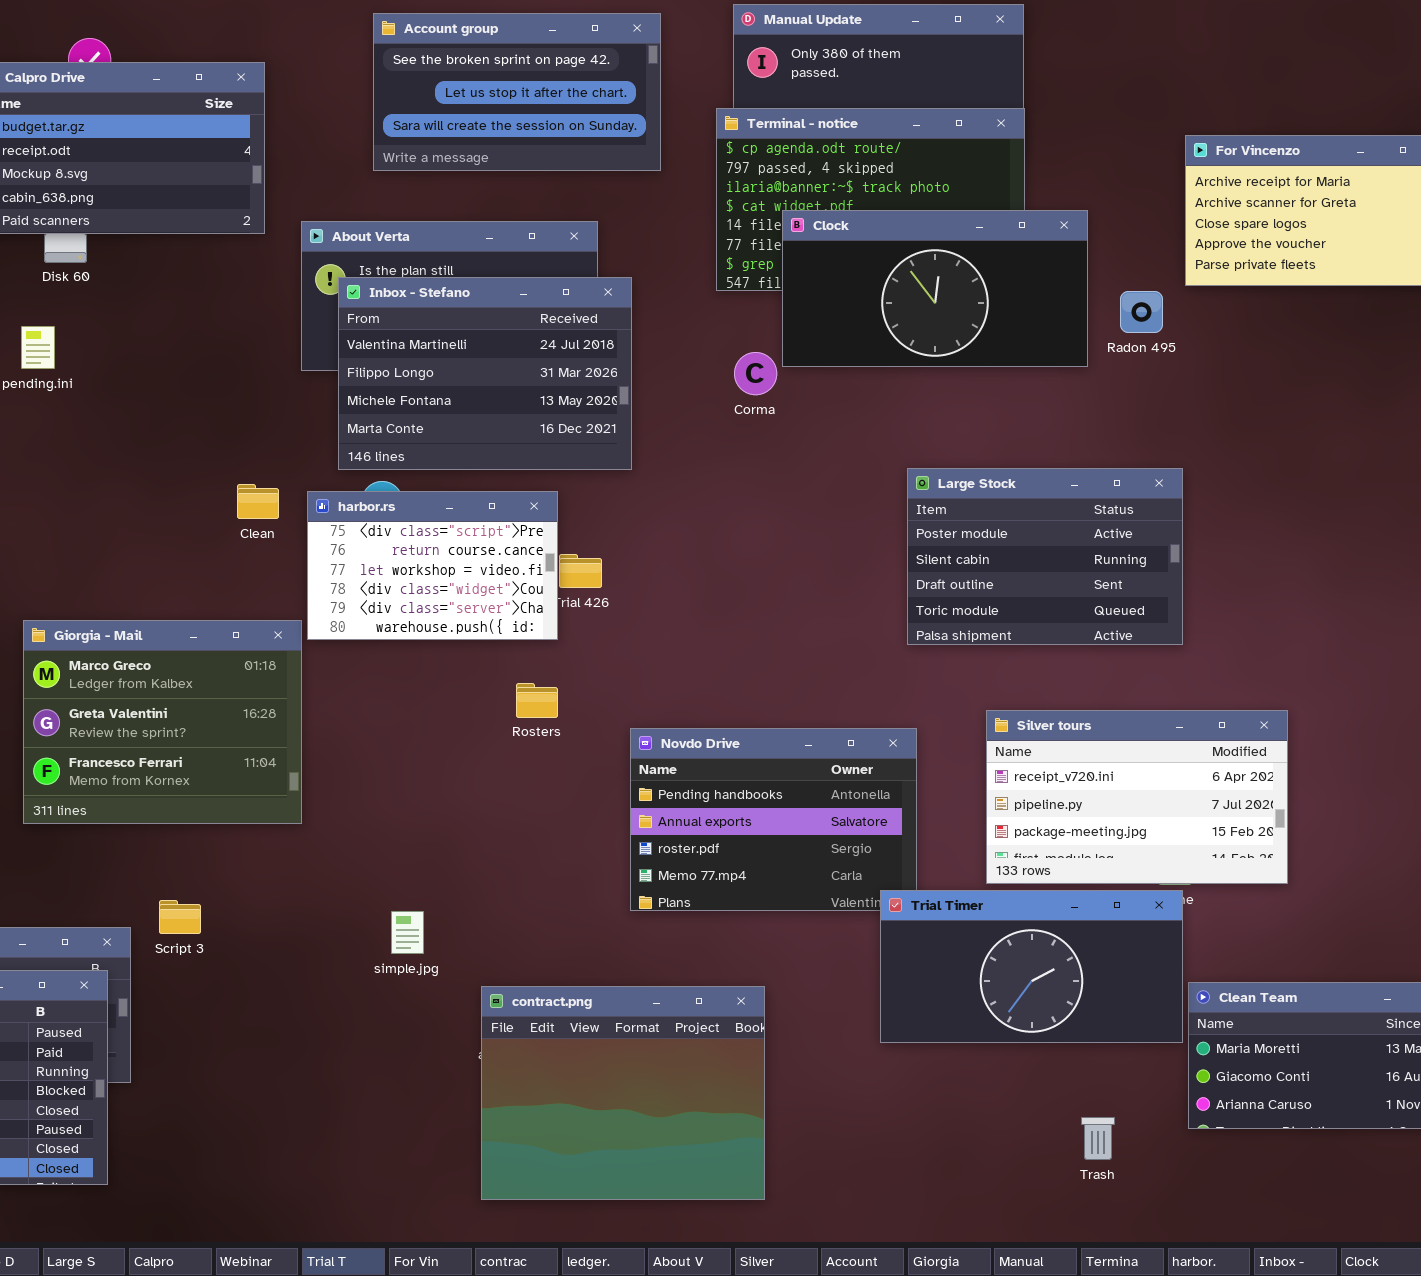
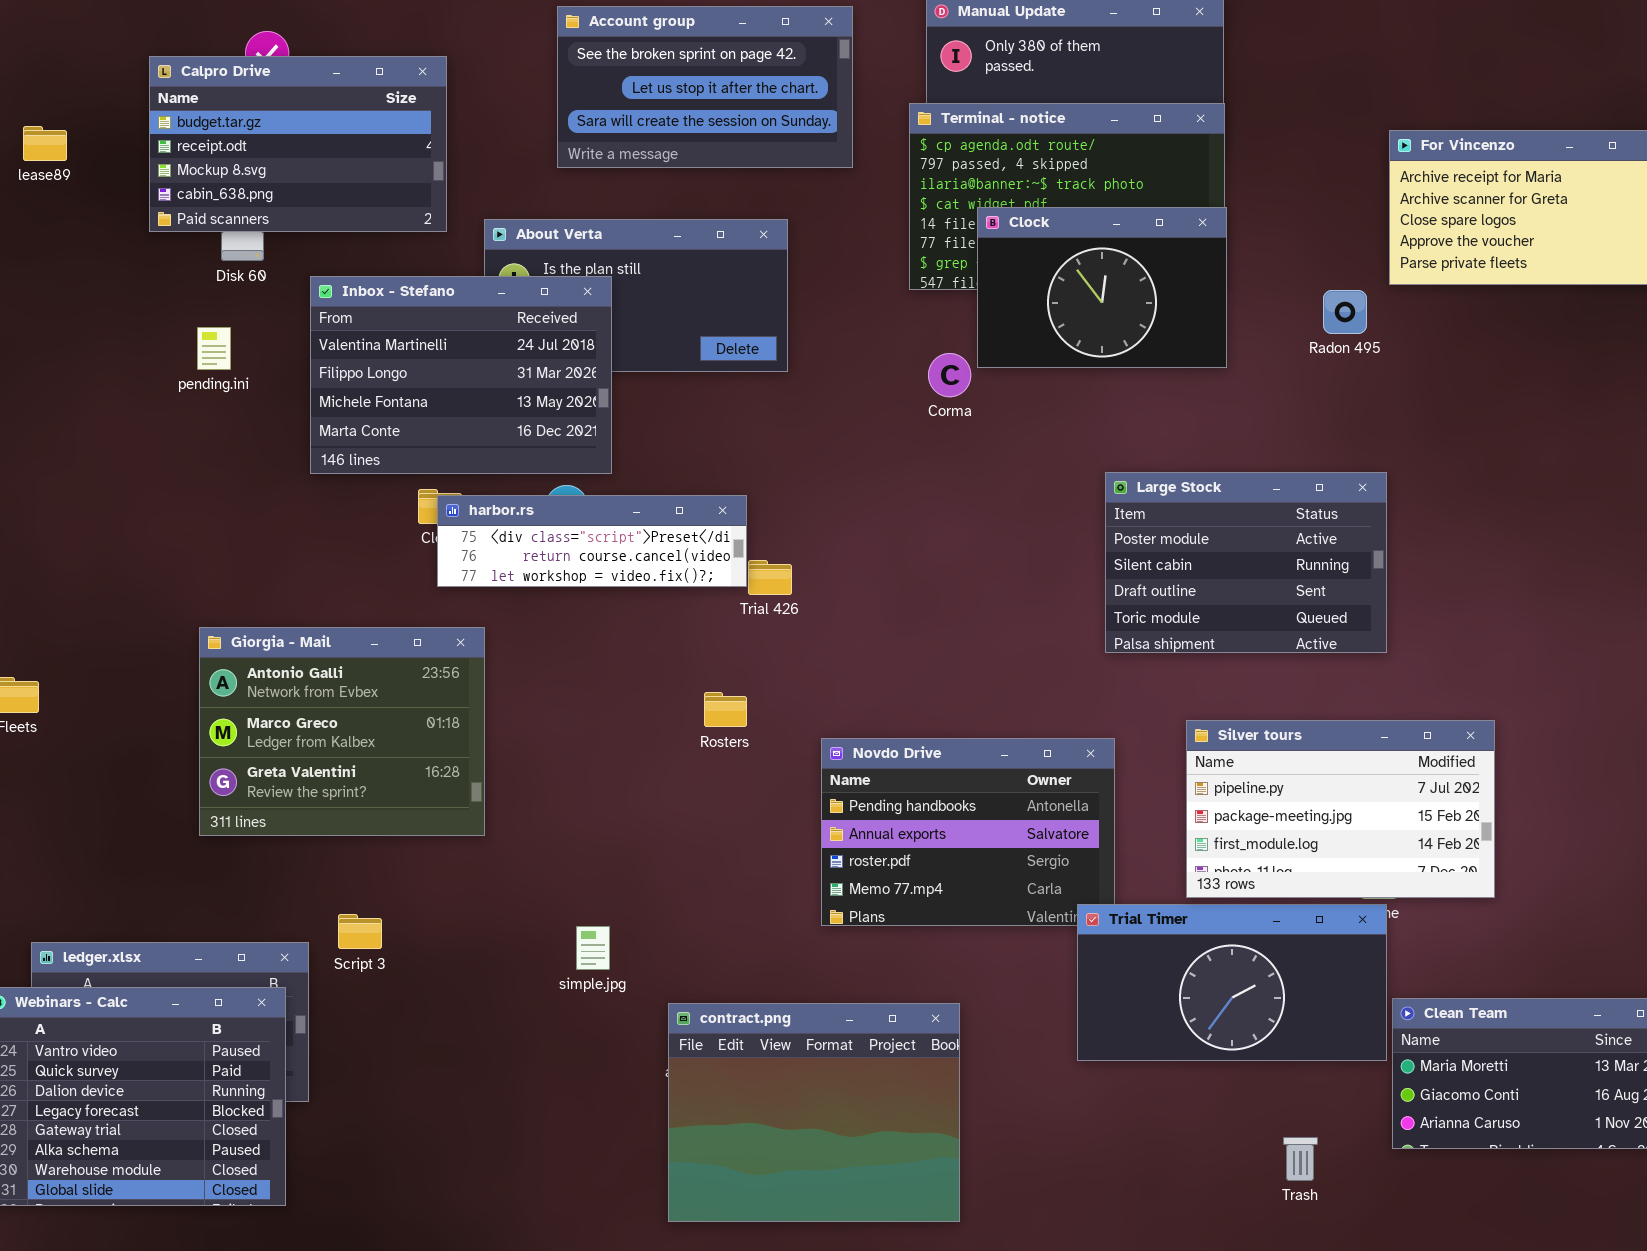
Clock: [782,210,1088,367] -> [977,207,1227,368], resized
Inbox - Stefano: [338,277,632,470] -> [310,276,612,474], moved
harbor.rs: [307,491,558,640] -> [437,495,747,587], resized
Giorgia - Mail: [23,620,302,824] -> [199,627,485,836], scrolled up 1 row
Silver tours: [986,710,1288,884] -> [1186,720,1495,898], scrolled down 1 row

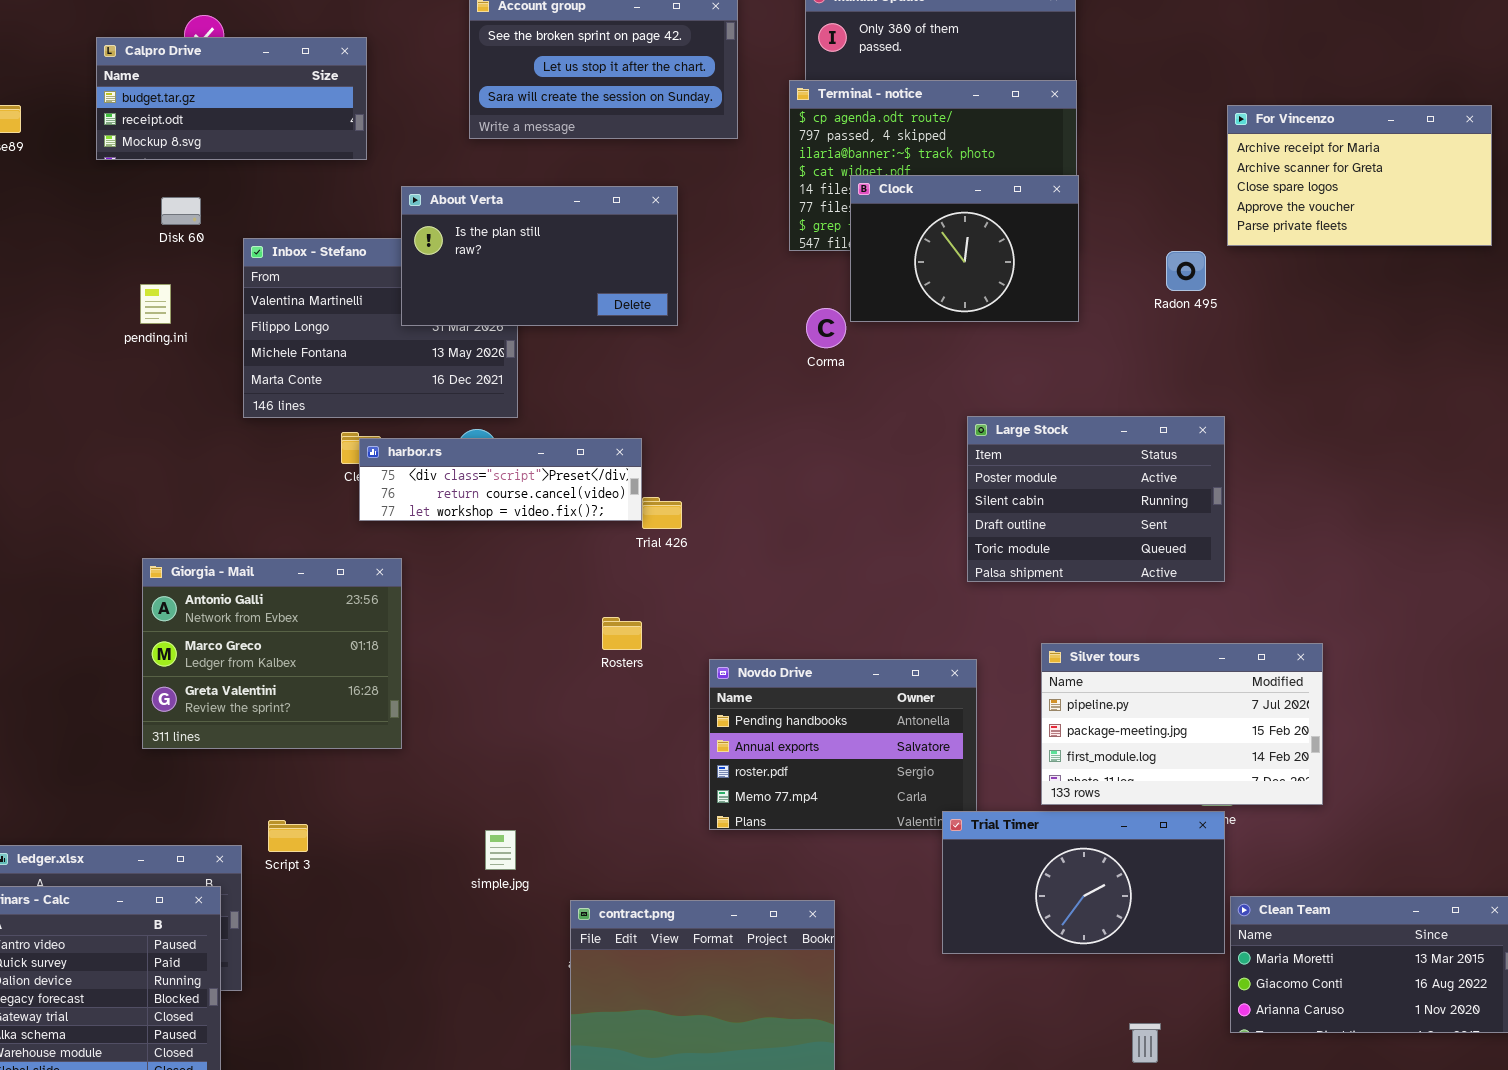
Calpro Drive: [149,56,447,232] -> [96,37,367,160], resized
About Verta: [484,219,788,372] -> [401,186,678,326], raised

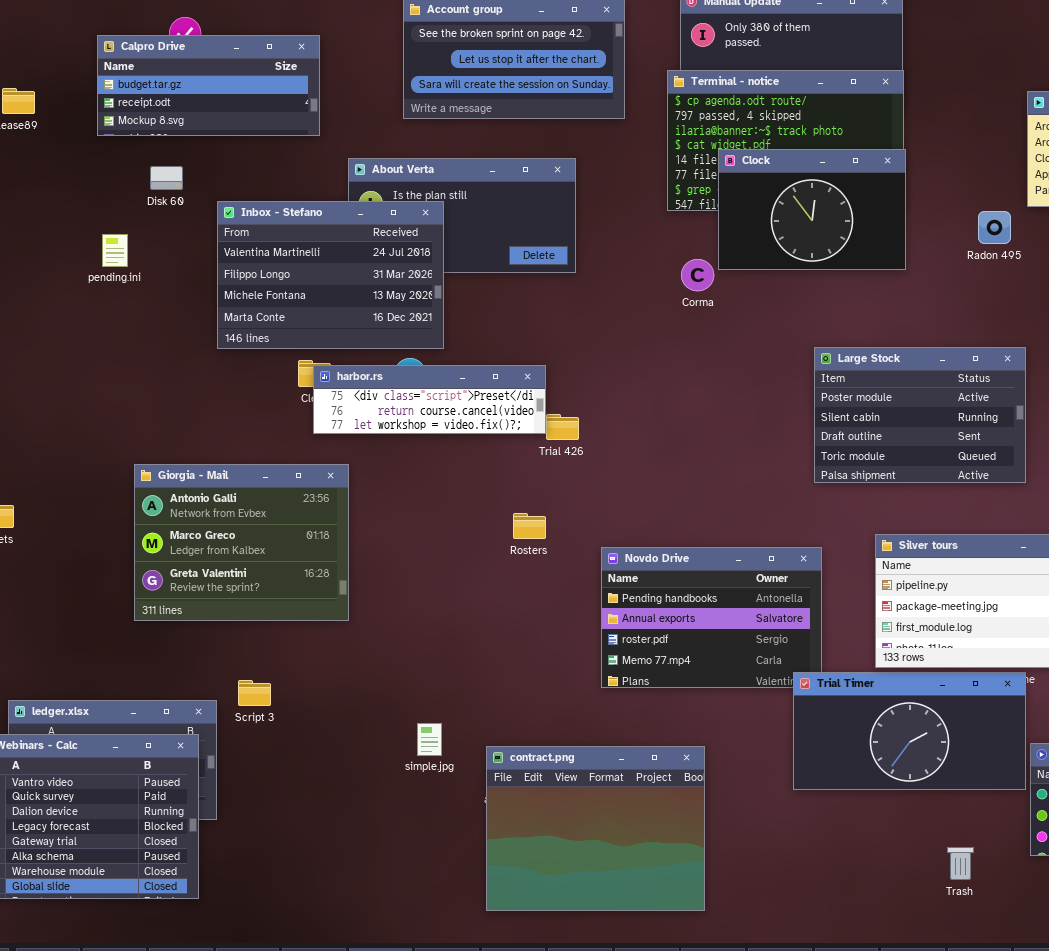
Inbox - Stefano: [243,238,518,418] -> [217,201,444,349], raised
pending.ini: [140,284,171,324] -> [102,234,128,267], moved
simple.jpg: [485,830,516,870] -> [417,723,442,756], moved

